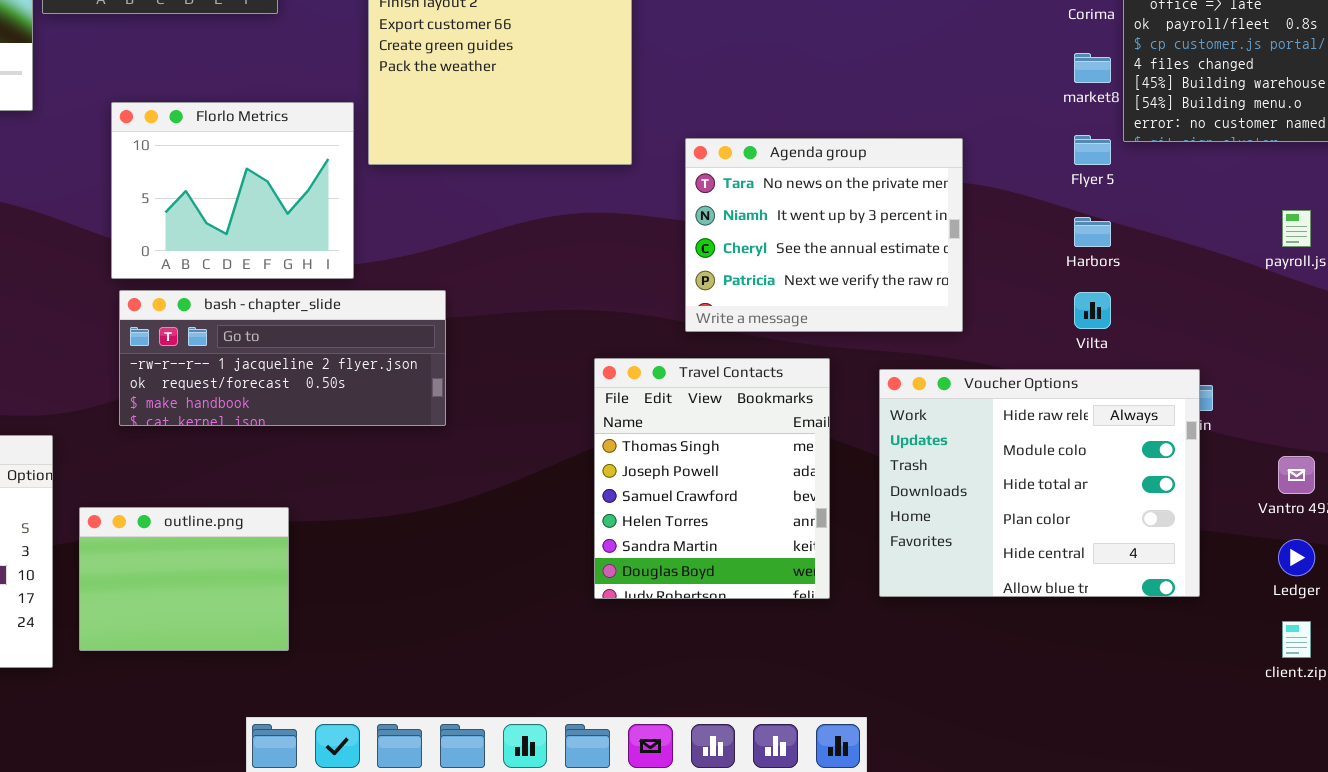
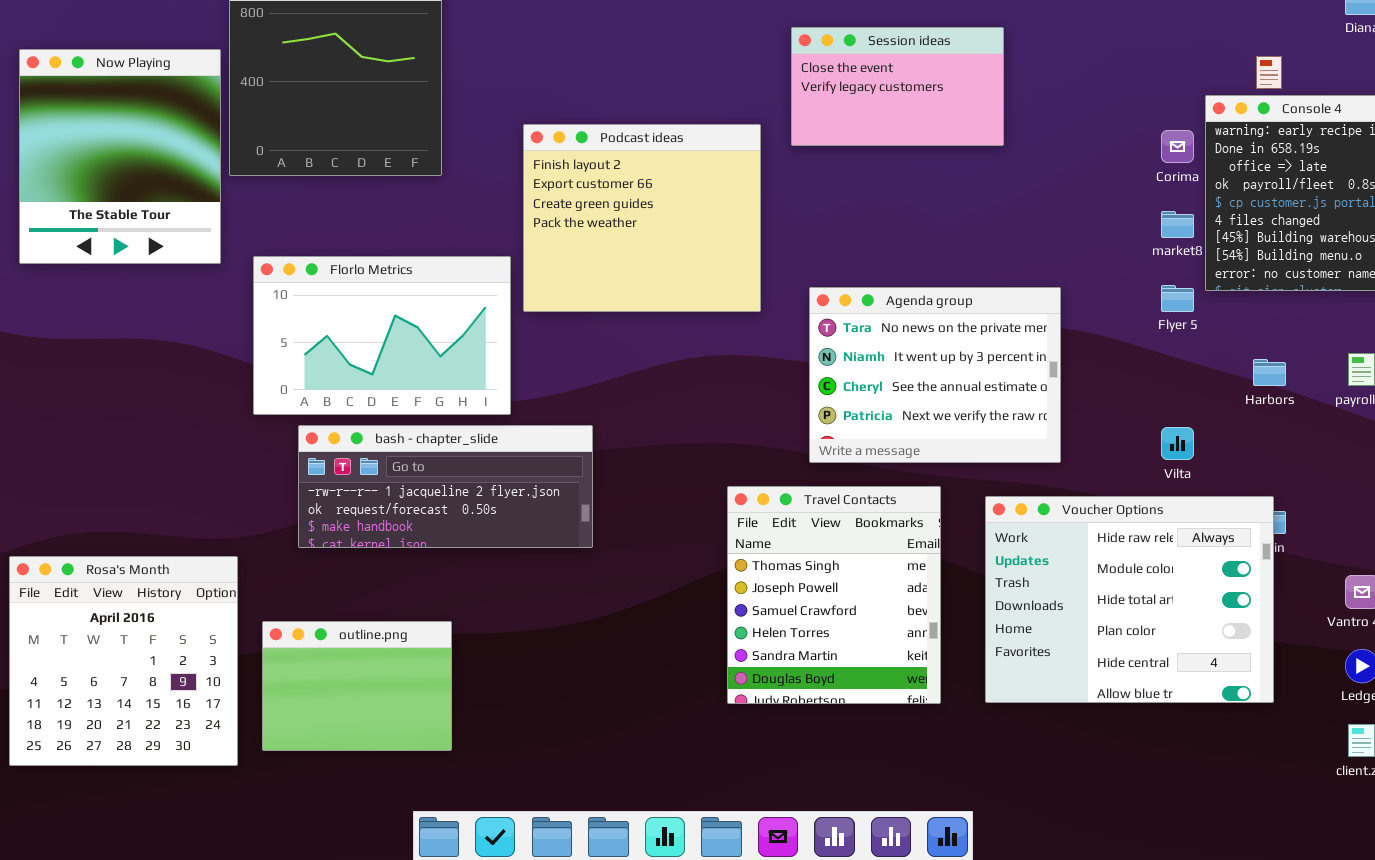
Florlo Metrics: [111,102,354,279] -> [253,256,511,415], resized
Harbors: [1074,217,1111,247] -> [1253,359,1286,386], moved

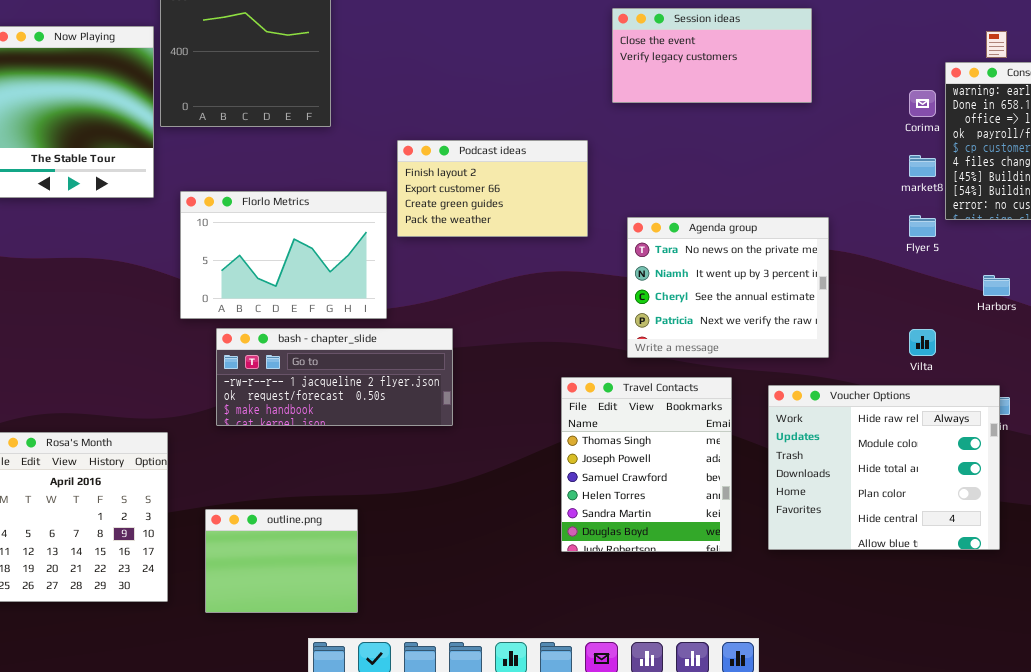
Session ideas: [791,27,1004,146] -> [612,8,812,103], resized
Podcast ideas: [523,124,761,312] -> [397,140,588,237], resized
outline.png: [262,621,452,751] -> [205,509,358,613], moved

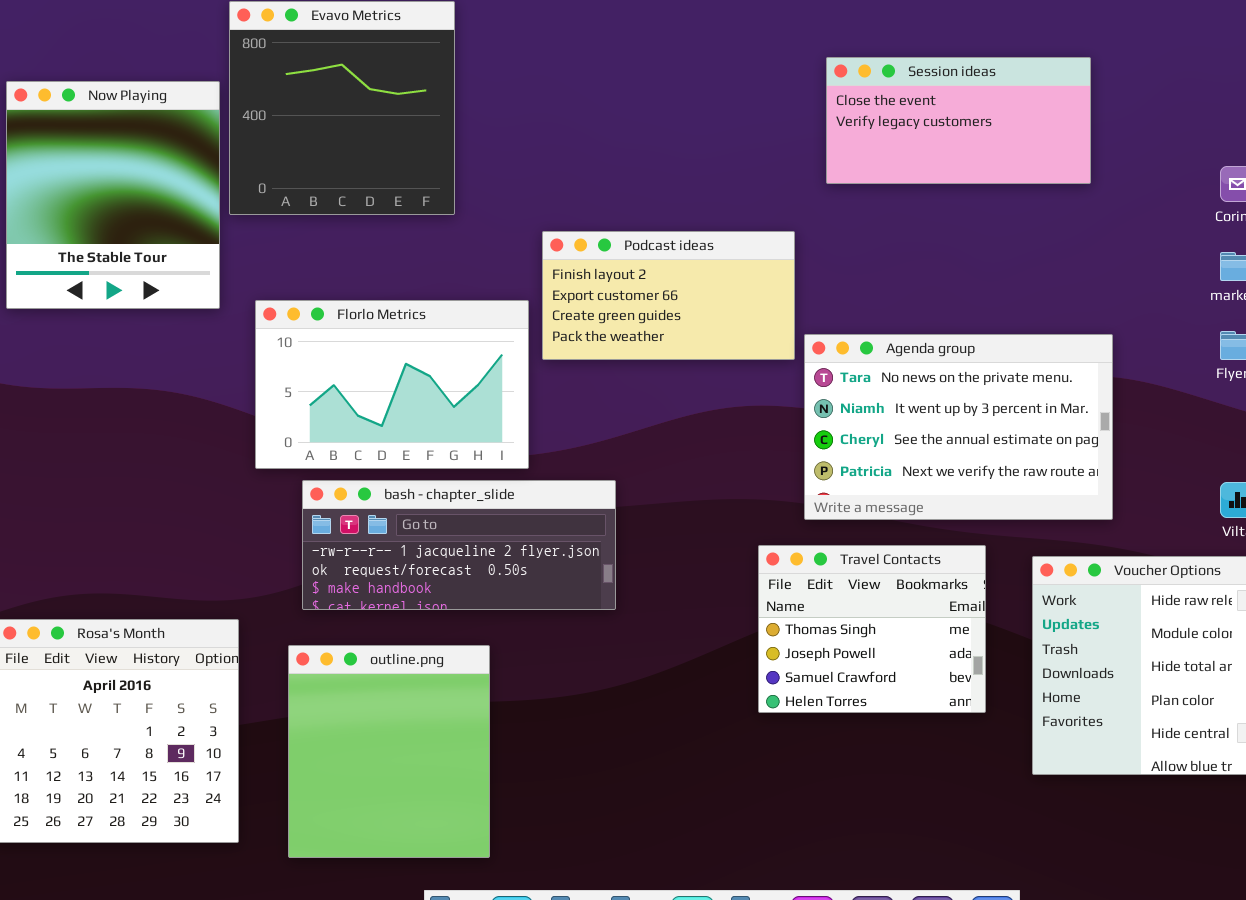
Agenda group: [627,217,829,358] -> [804,334,1113,520], resized
Travel Contacts: [561,377,732,552] -> [758,545,986,713], resized
outline.png: [205,509,358,613] -> [288,645,490,858], resized

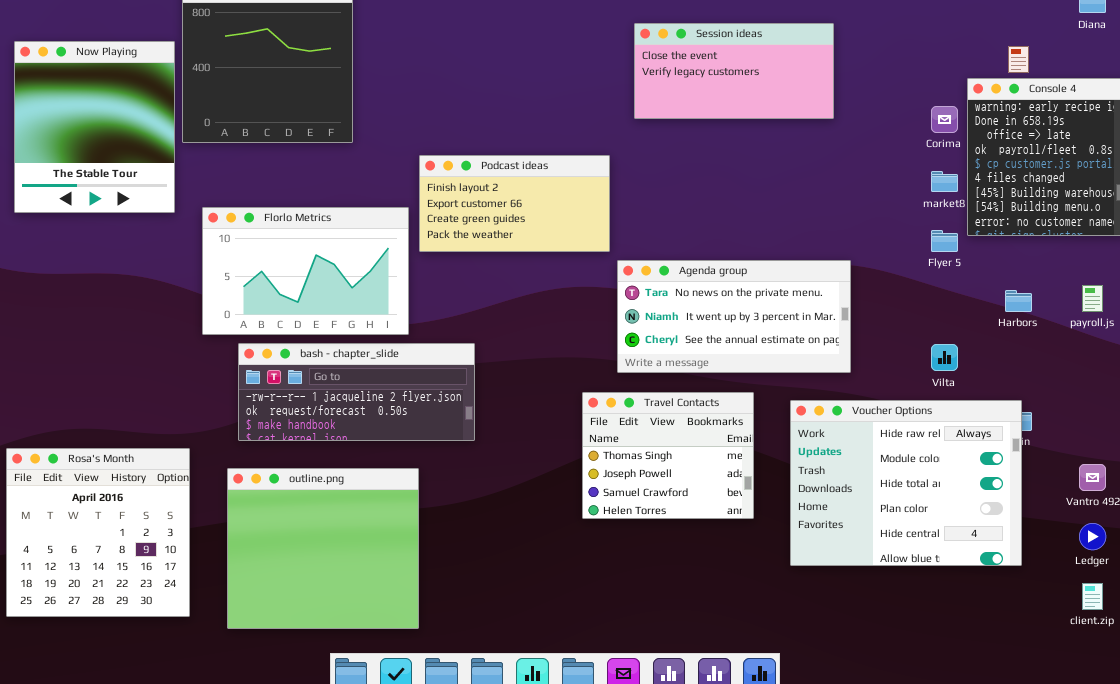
Agenda group: [804,334,1113,520] -> [617,260,851,373], resized
outline.png: [288,645,490,858] -> [227,468,419,629], resized

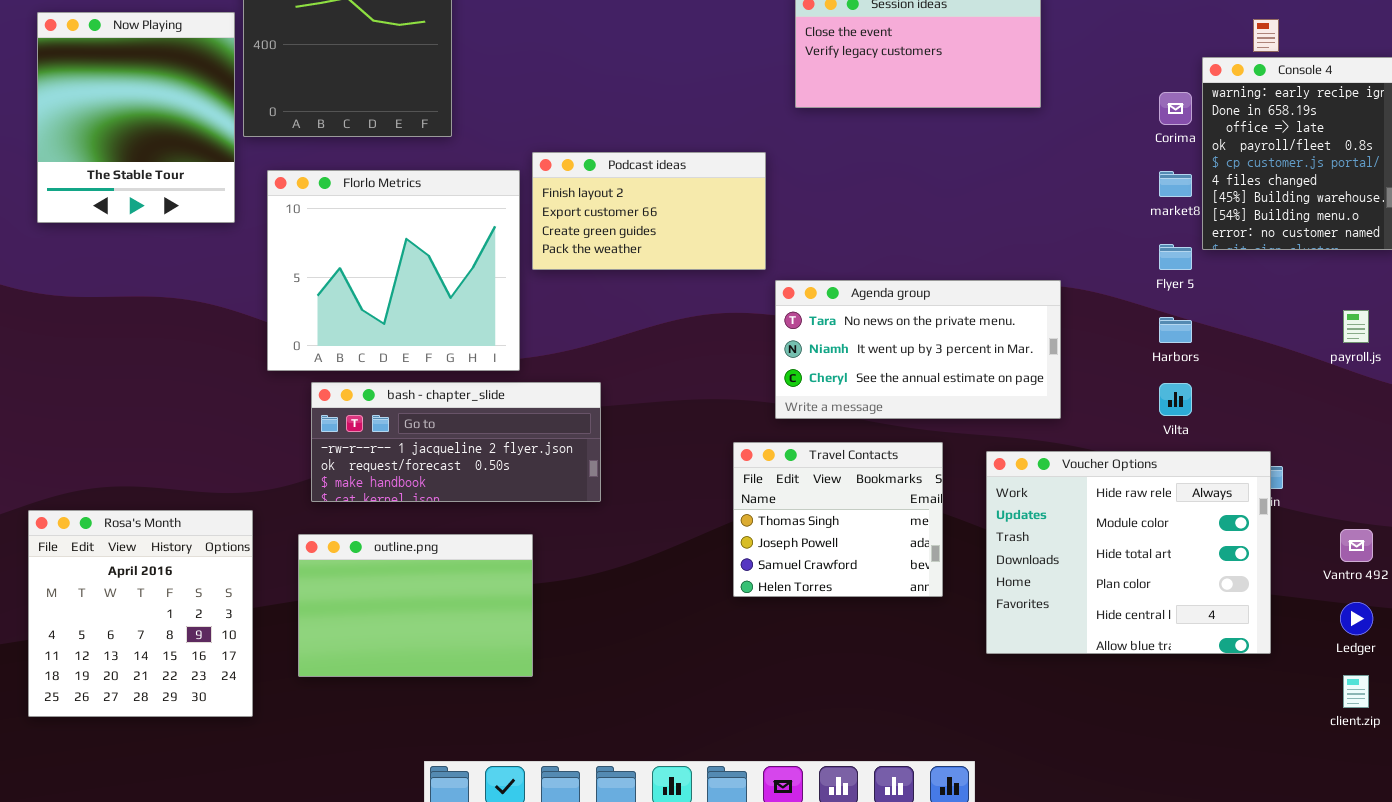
Florlo Metrics: [202,207,409,335] -> [267,170,520,371], resized
Harbors: [1005,290,1032,312] -> [1159,317,1192,343], moved
outline.png: [227,468,419,629] -> [298,534,533,677], resized

